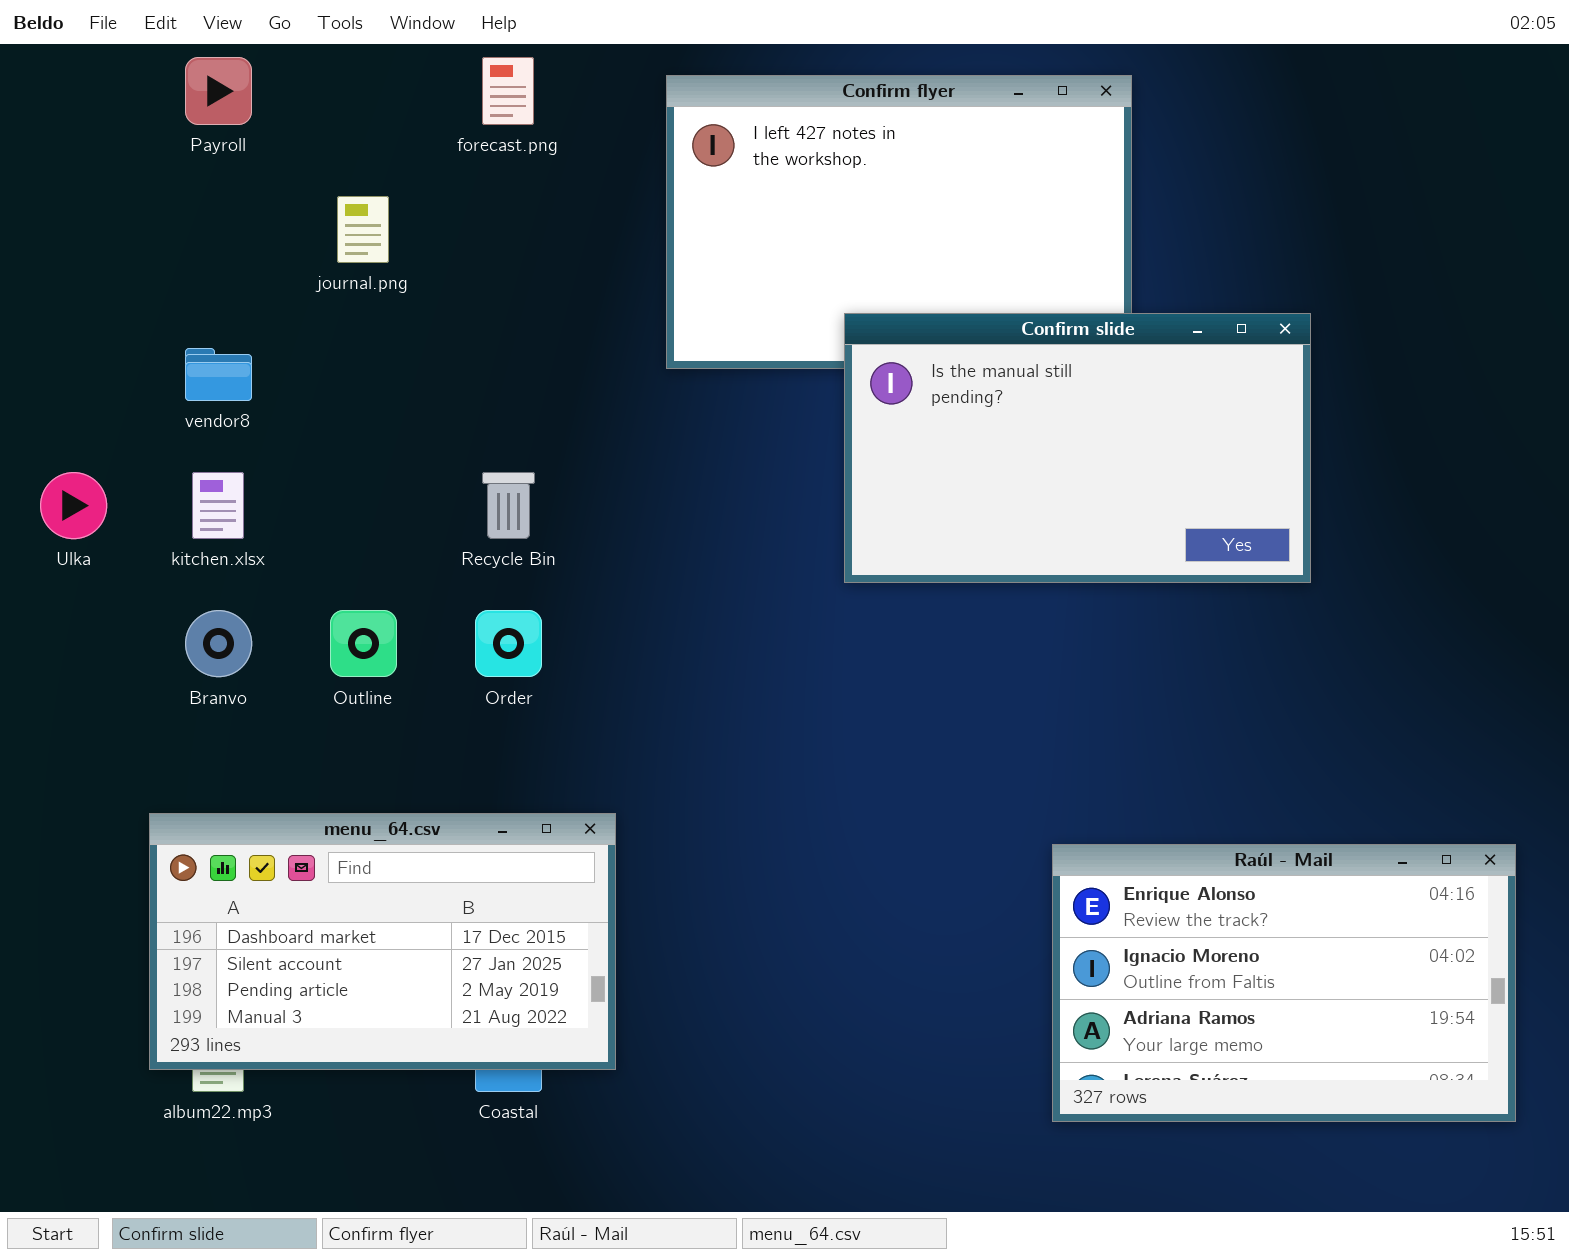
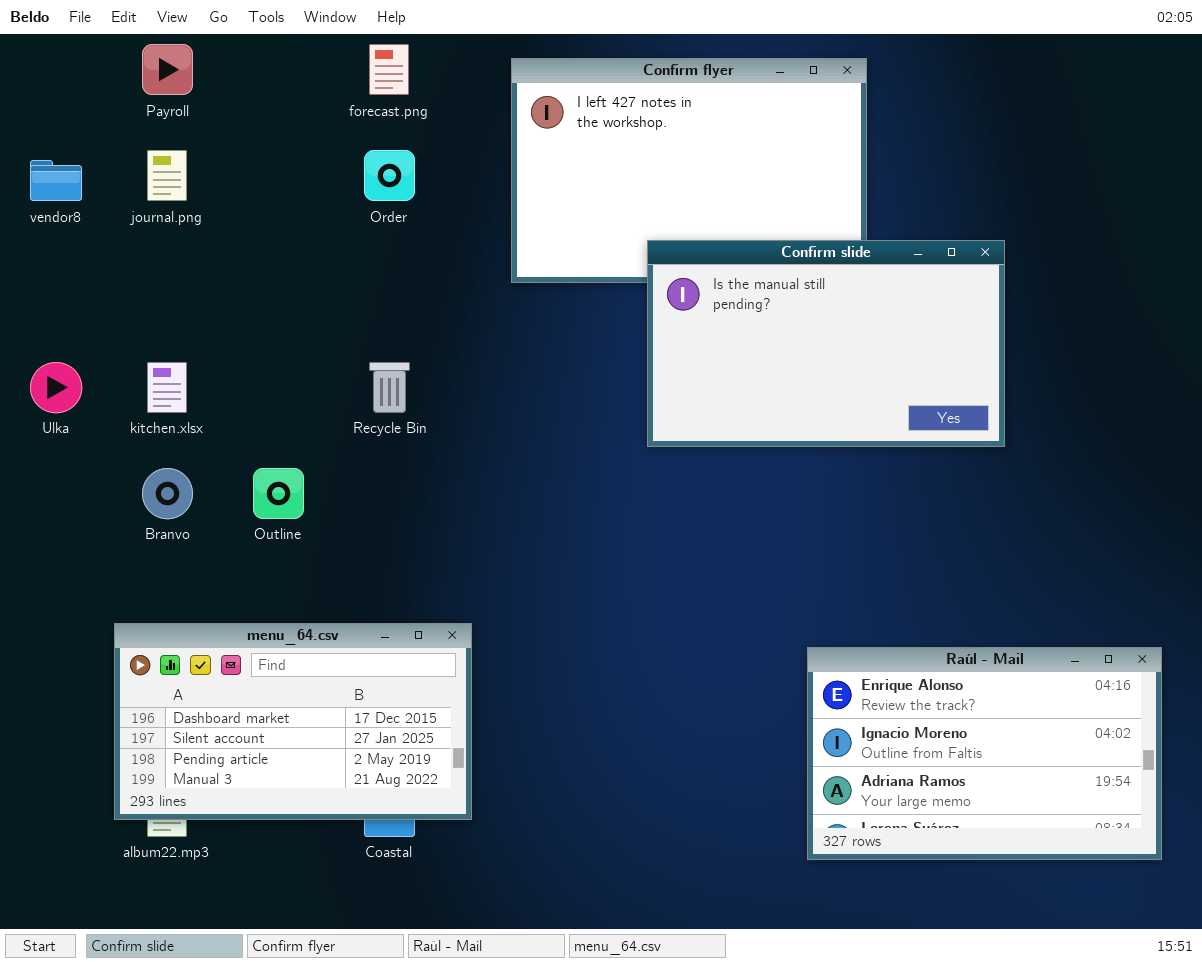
journal.png: [337,196,389,263] -> [147,150,187,201], moved
vendor8: [185,348,252,401] -> [30,160,82,201], moved
Order: [475,610,542,677] -> [364,150,415,201], moved

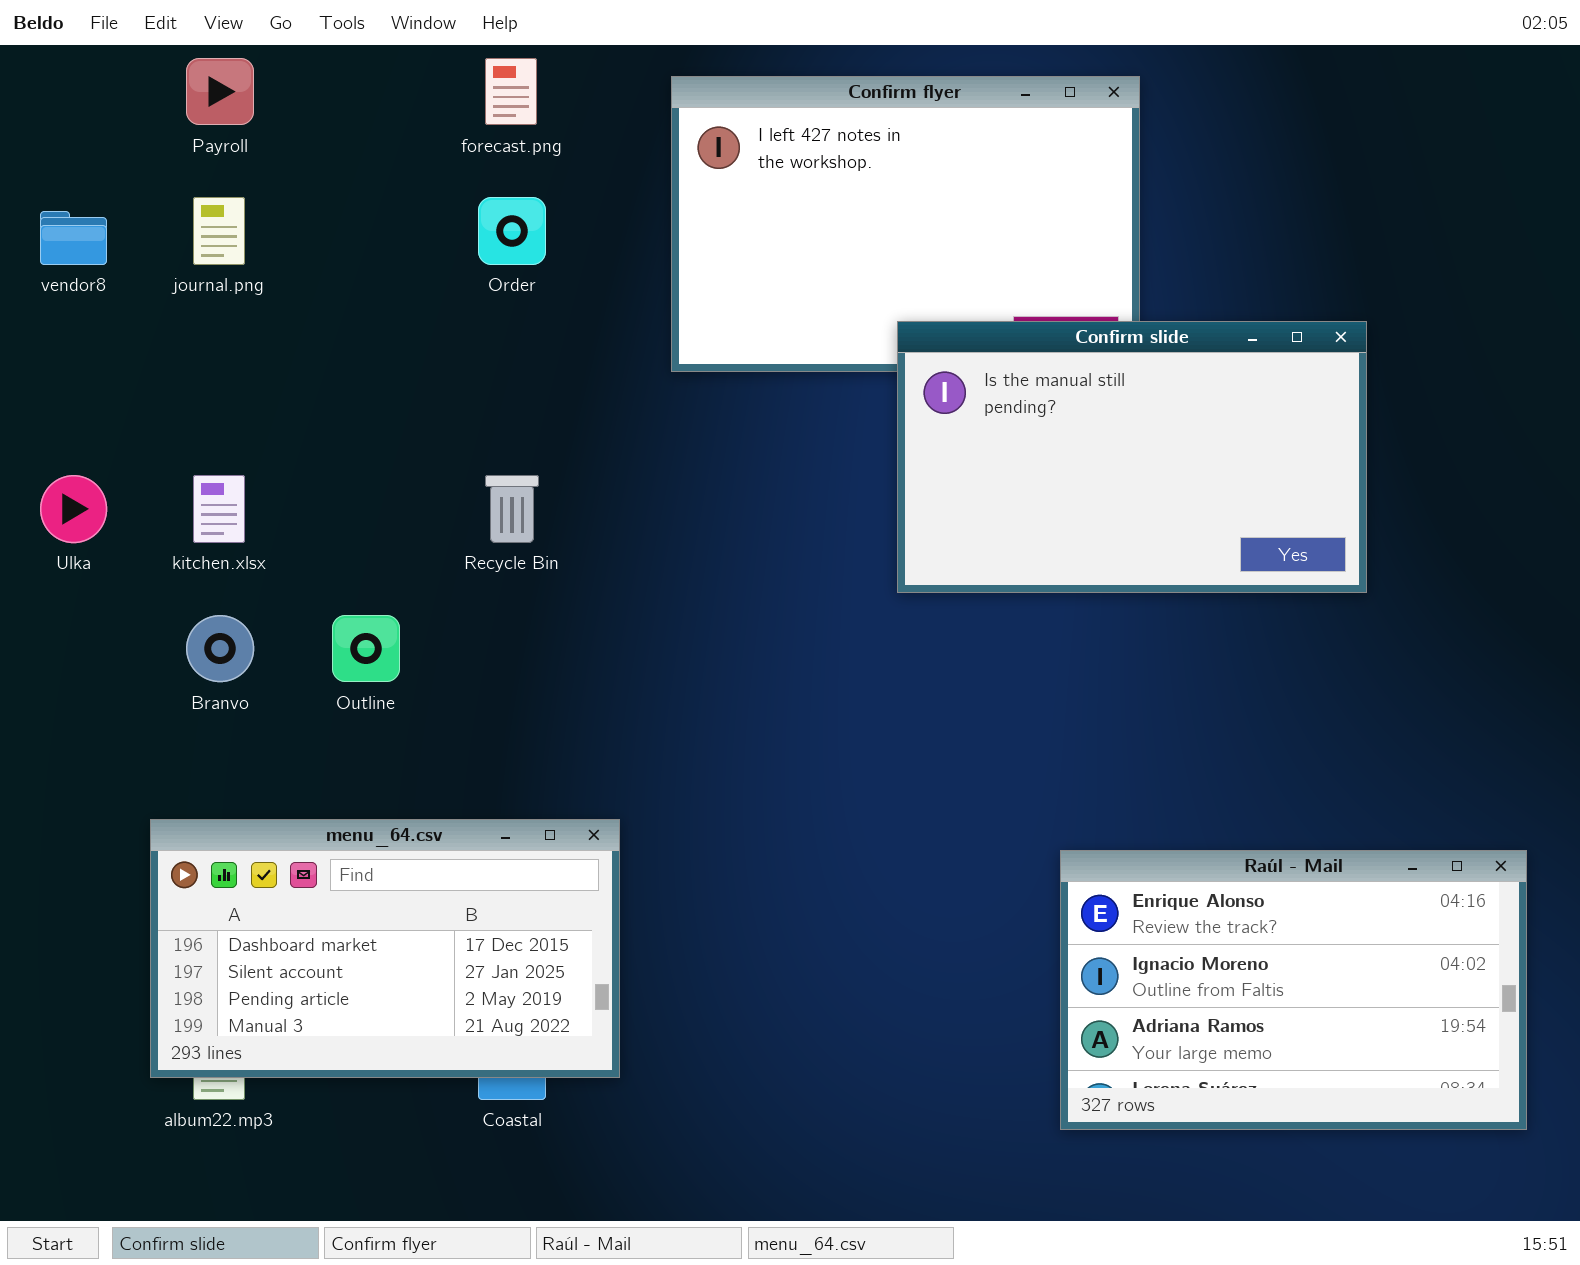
Confirm slide: [647,240,1005,447] -> [897,321,1367,593], moved

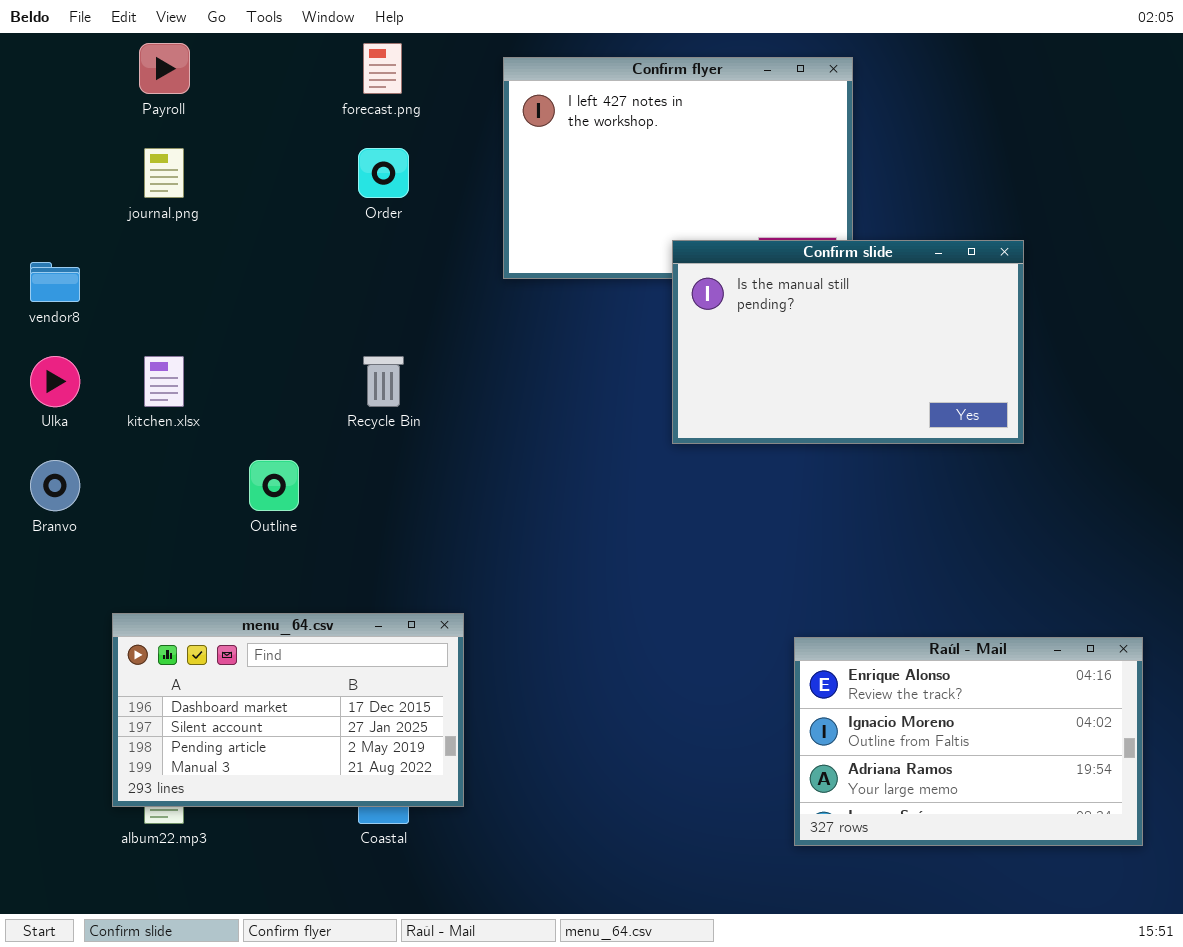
vendor8: [40,211,107,265] -> [30,262,80,302], moved
Branvo: [186,615,254,682] -> [30,460,80,511], moved

